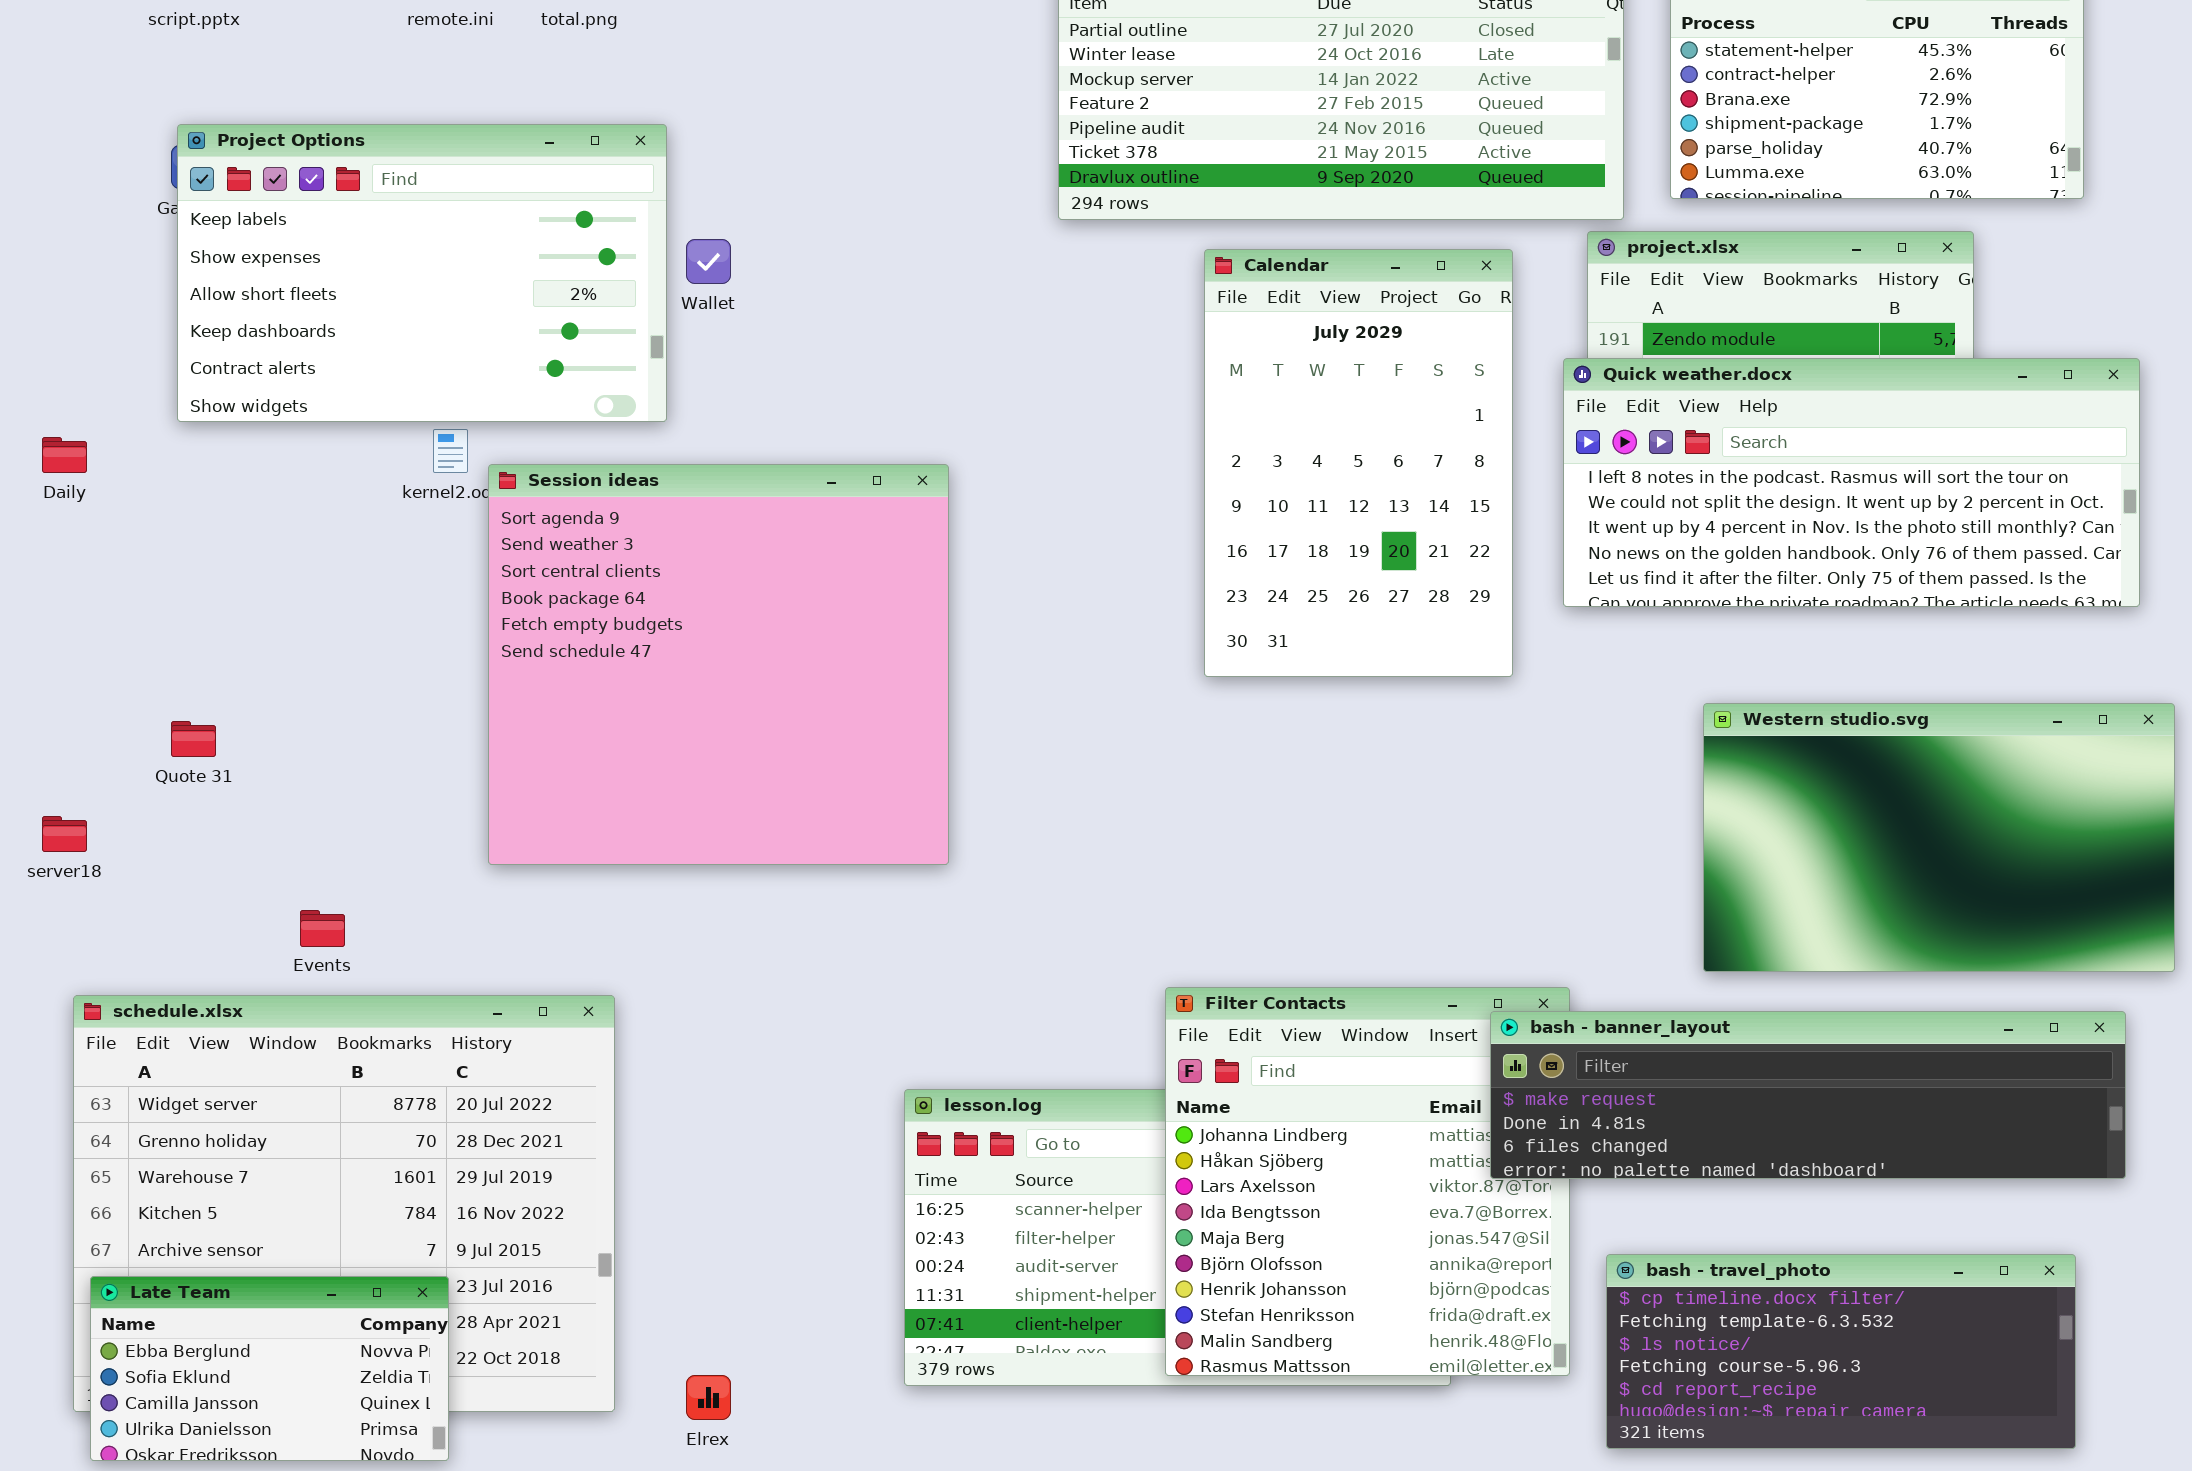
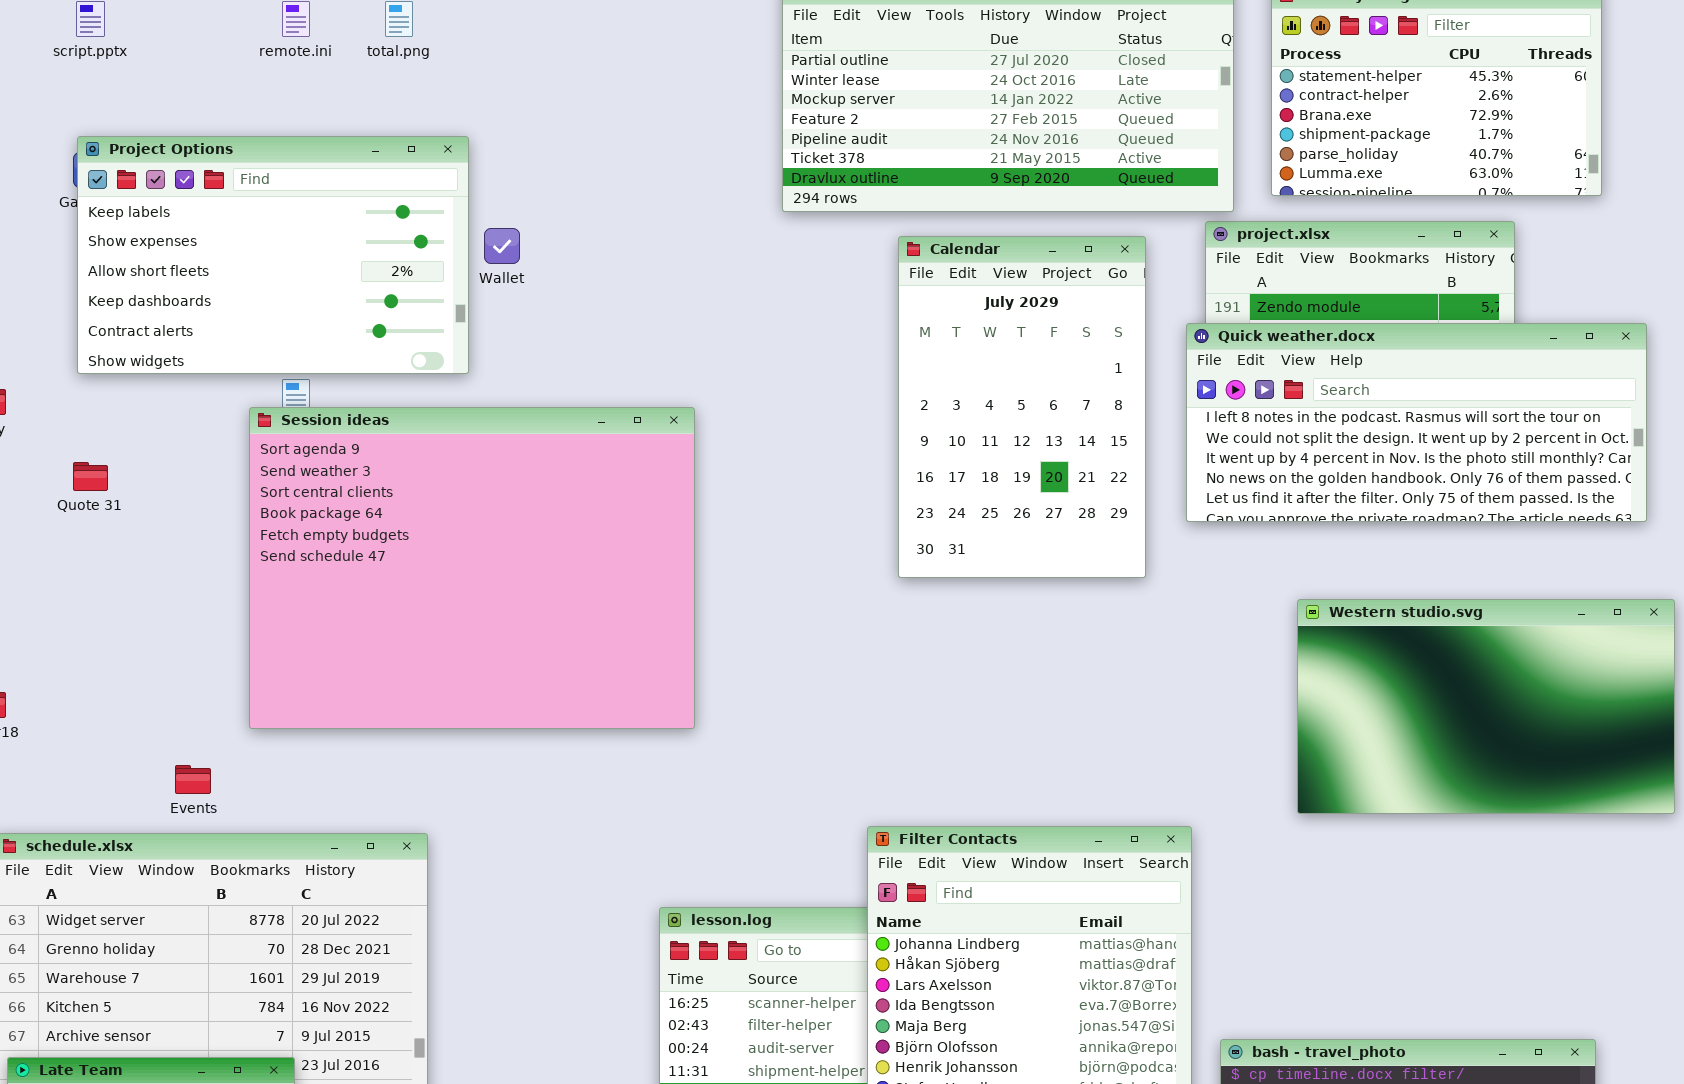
Session ideas: [488,464,949,865] -> [249,407,695,729], resized
Quote 31: [171,721,216,757] -> [73,462,108,491], moved
bash - banner_layout: [1490,1011,2126,1179] -> none, closed

